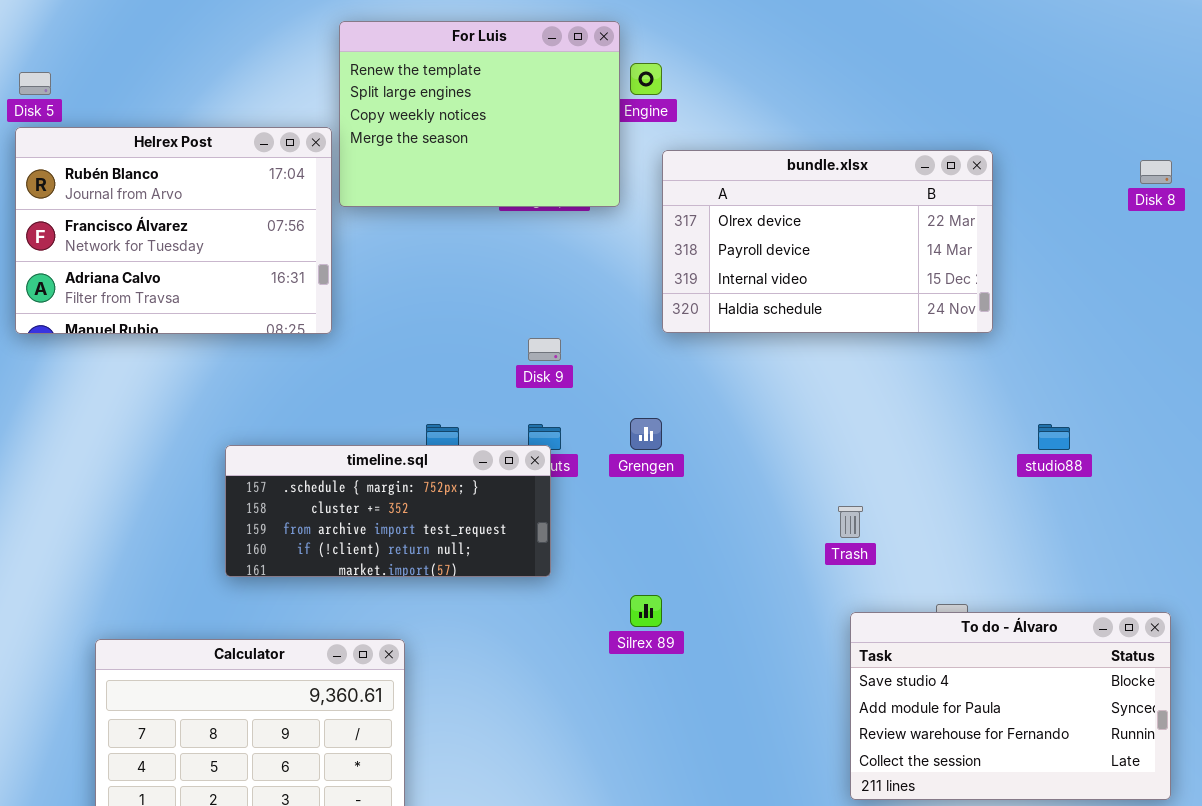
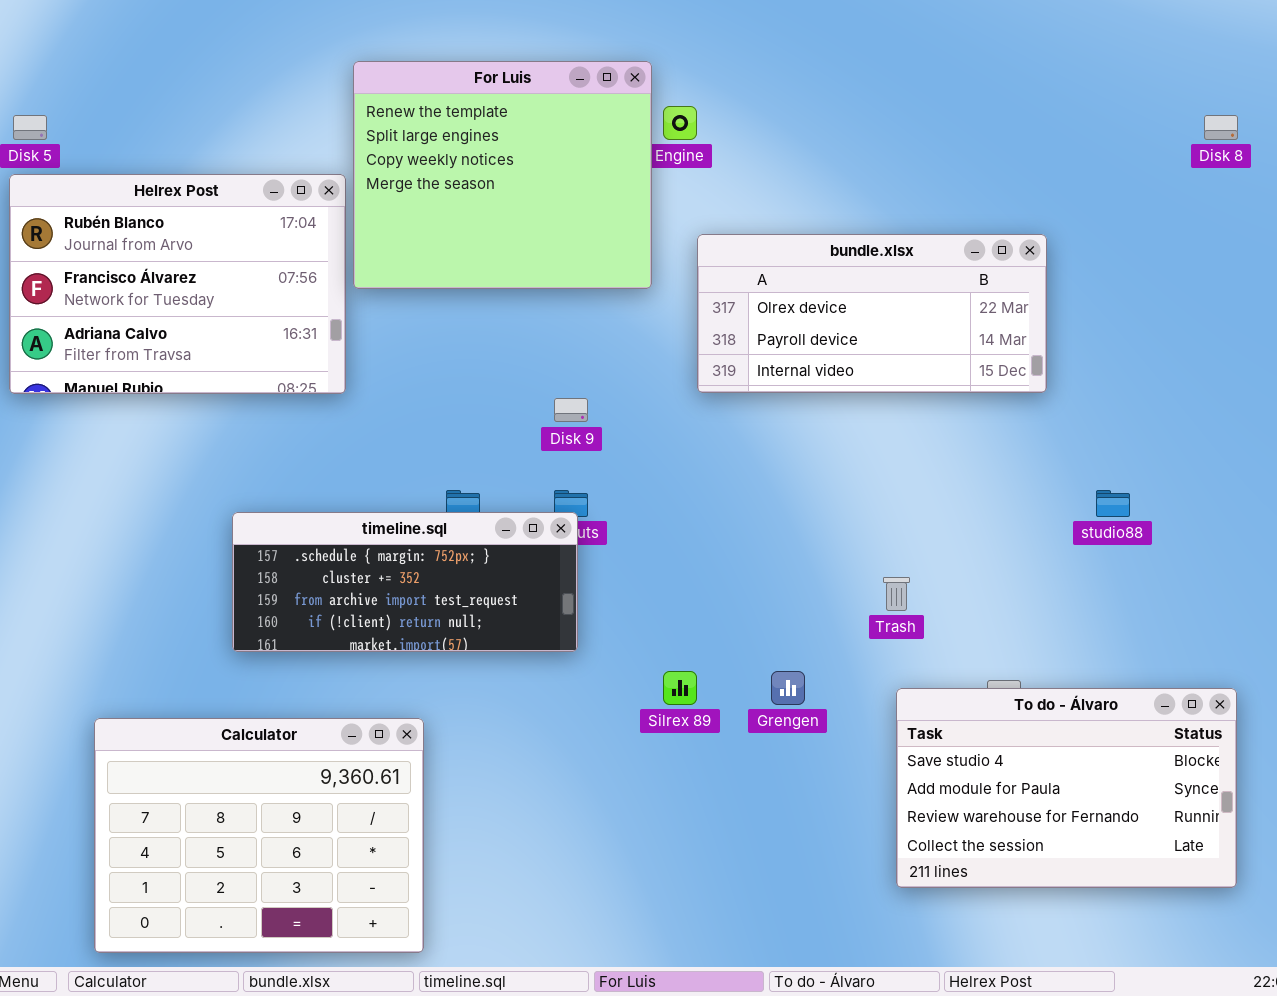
For Luis: [339,21,620,207] -> [353,61,652,289], resized
bundle.xlsx: [662,150,993,333] -> [697,234,1047,393], resized
Disk 8: [1140,160,1172,184] -> [1204,115,1238,140], moved
Grengen: [630,418,662,450] -> [771,671,805,705], moved

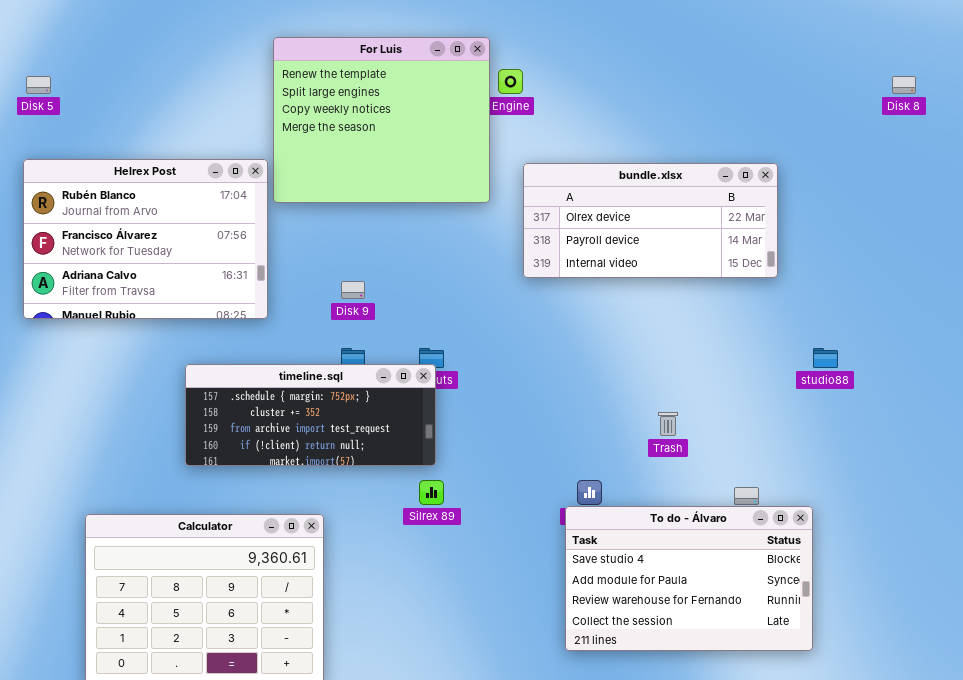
Helrex Post: [9,174,346,394] -> [23,159,268,319], moved
Disk 9: [554,398,588,422] -> [341,281,365,299], moved
Silrex 89: [663,671,697,705] -> [419,480,444,505], moved
To do - Álvaro: [896,688,1237,888] -> [565,506,813,651], moved

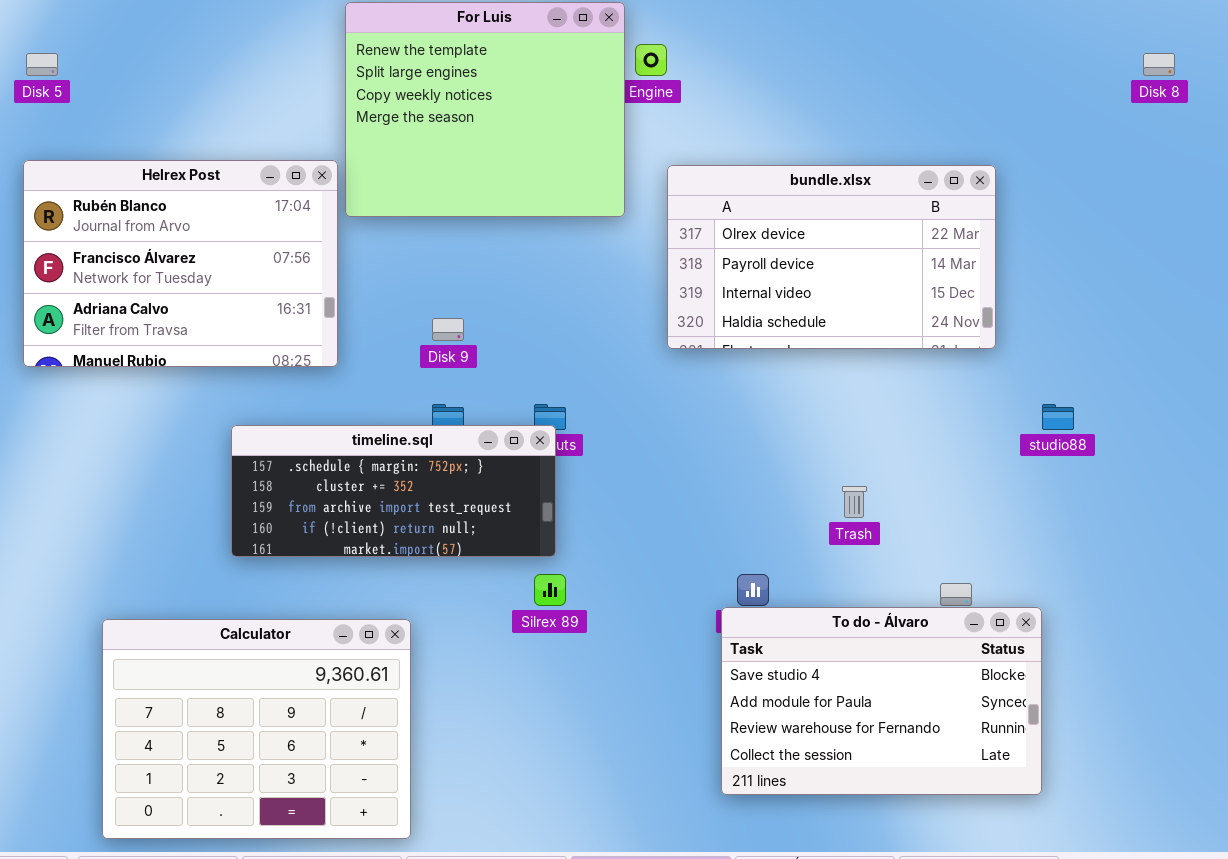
bundle.xlsx: [523,163,778,278] -> [667,165,996,349], resized

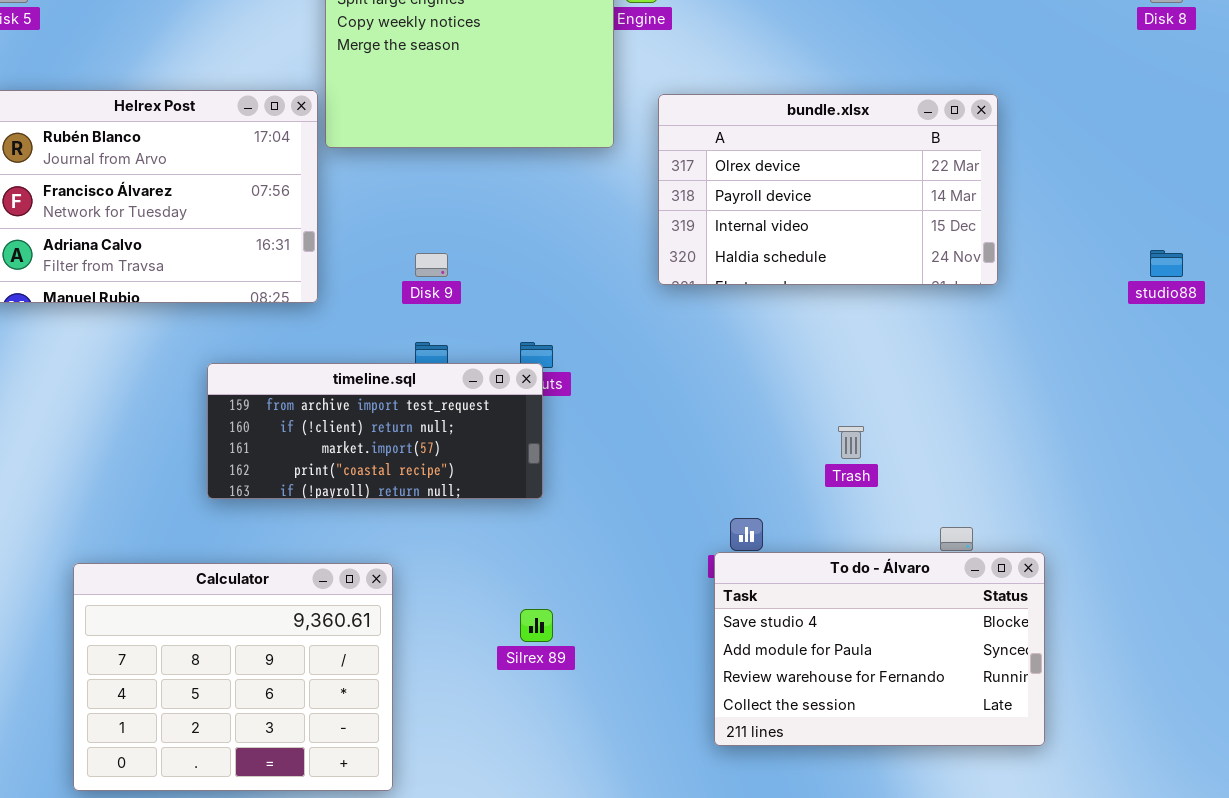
studio88: [1042,404,1074,430] -> [1150,250,1183,277], moved
timeline.sql: [231,425,556,557] -> [207,363,543,499], scrolled down 2 rows
Silrex 89: [534,574,566,606] -> [520,609,553,642], moved

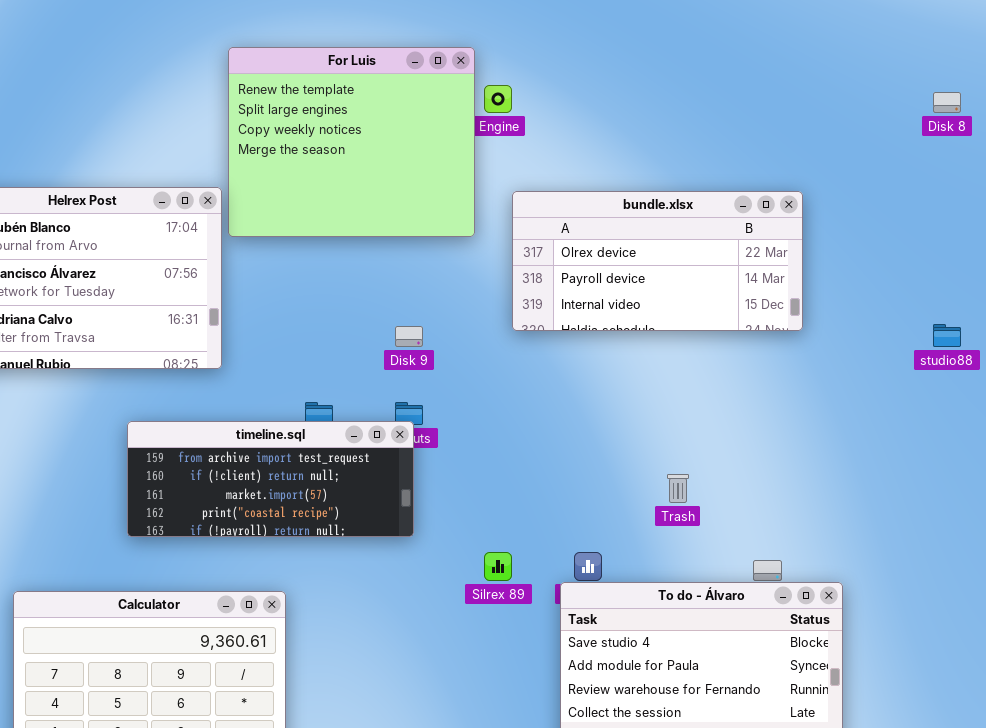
bundle.xlsx: [658,94,998,285] -> [512,191,803,331], resized
Disk 9: [415,253,448,277] -> [395,326,423,347], moved
Silrex 89: [520,609,553,642] -> [484,552,512,581], moved

